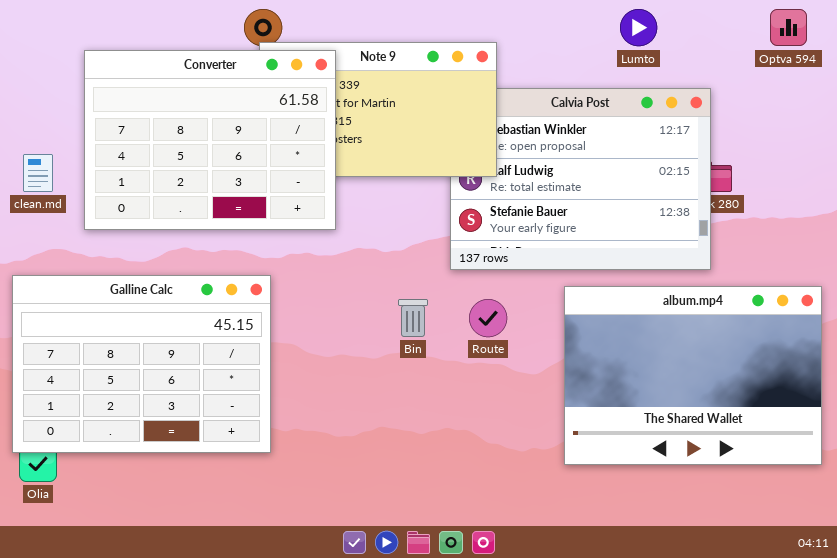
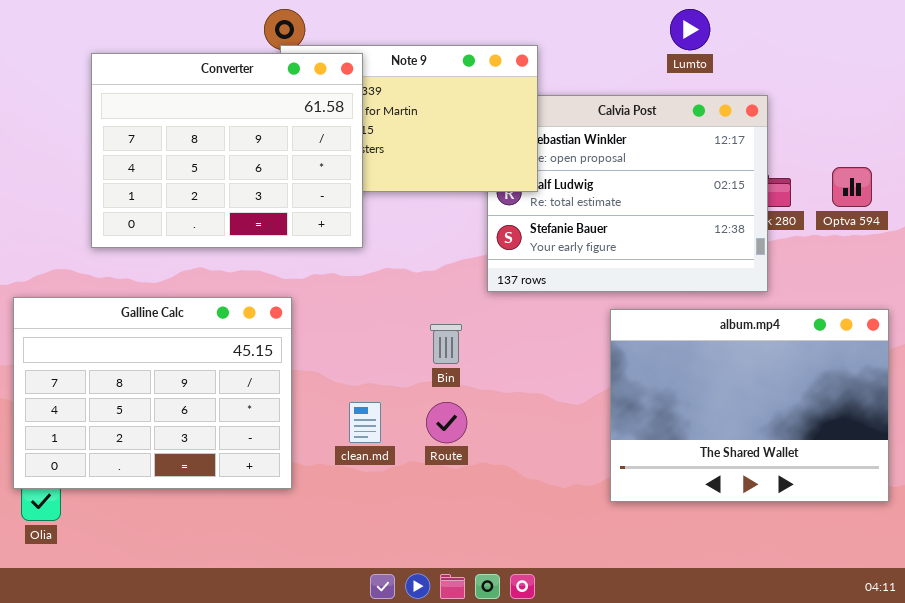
Optva 594: [770,9,807,46] -> [832,167,872,207], moved
clean.md: [23,154,53,192] -> [349,402,381,443], moved
Route: [469,299,507,337] -> [426,402,467,443], moved

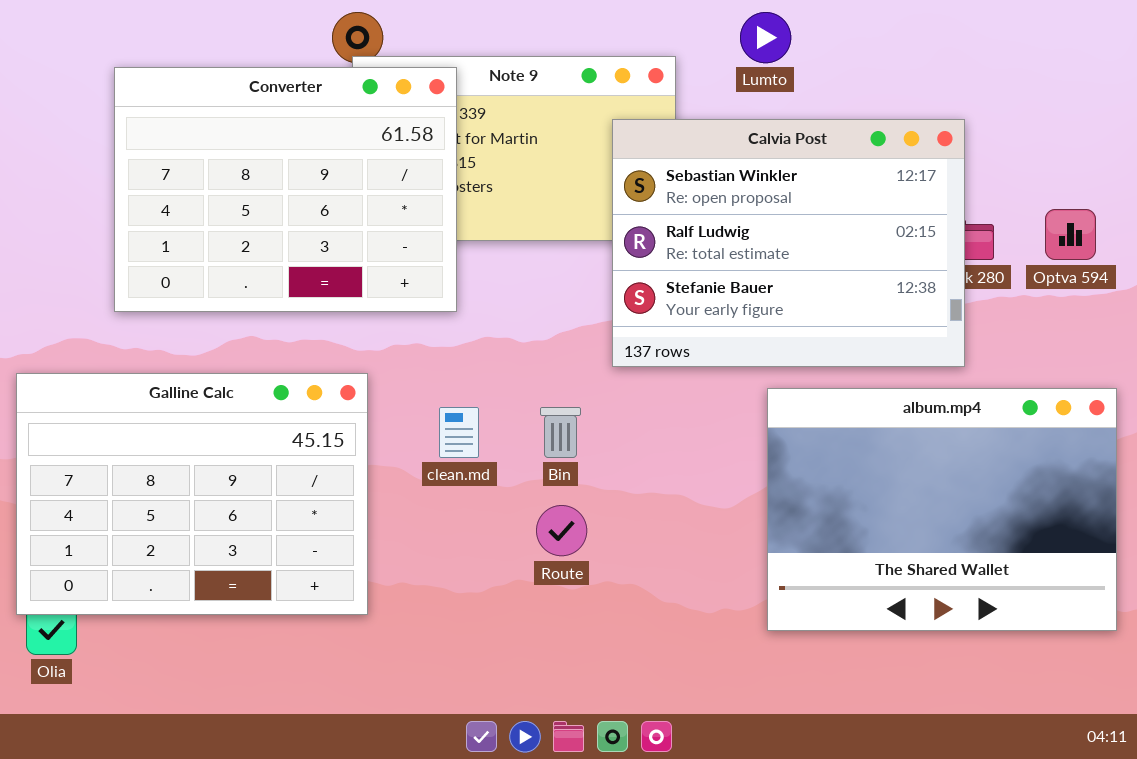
Lumto: [670,9,710,50] -> [740,12,791,63], moved
Calvia Post: [487,95,768,292] -> [612,119,965,367], raised
clean.md: [349,402,381,443] -> [439,407,479,458], moved

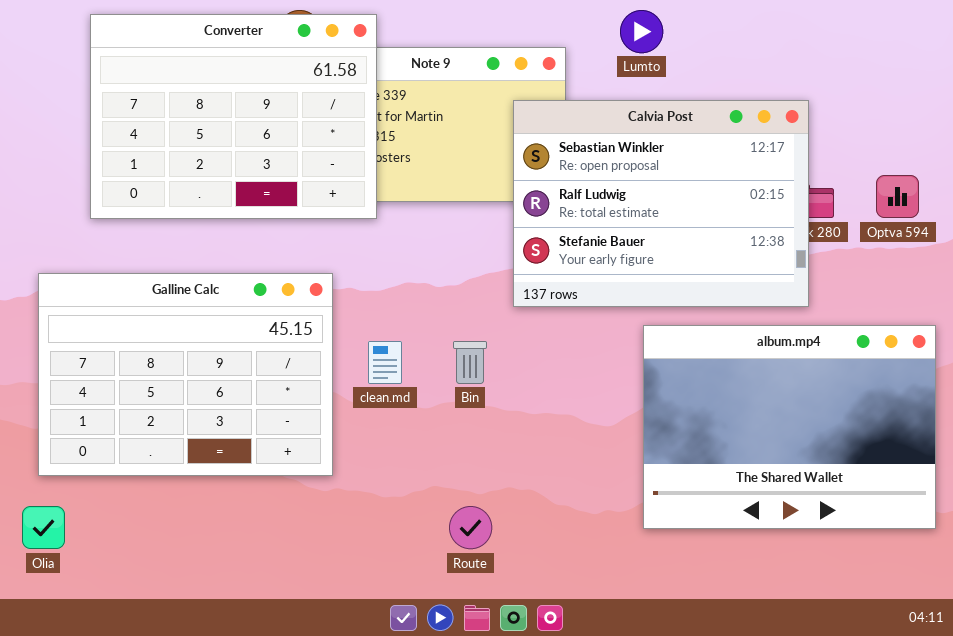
Converter: [114,67,457,312] -> [90,14,377,219], moved
Galline Calc: [16,373,368,615] -> [38,273,333,476], moved
Route: [536,505,587,556] -> [449,506,492,549], moved

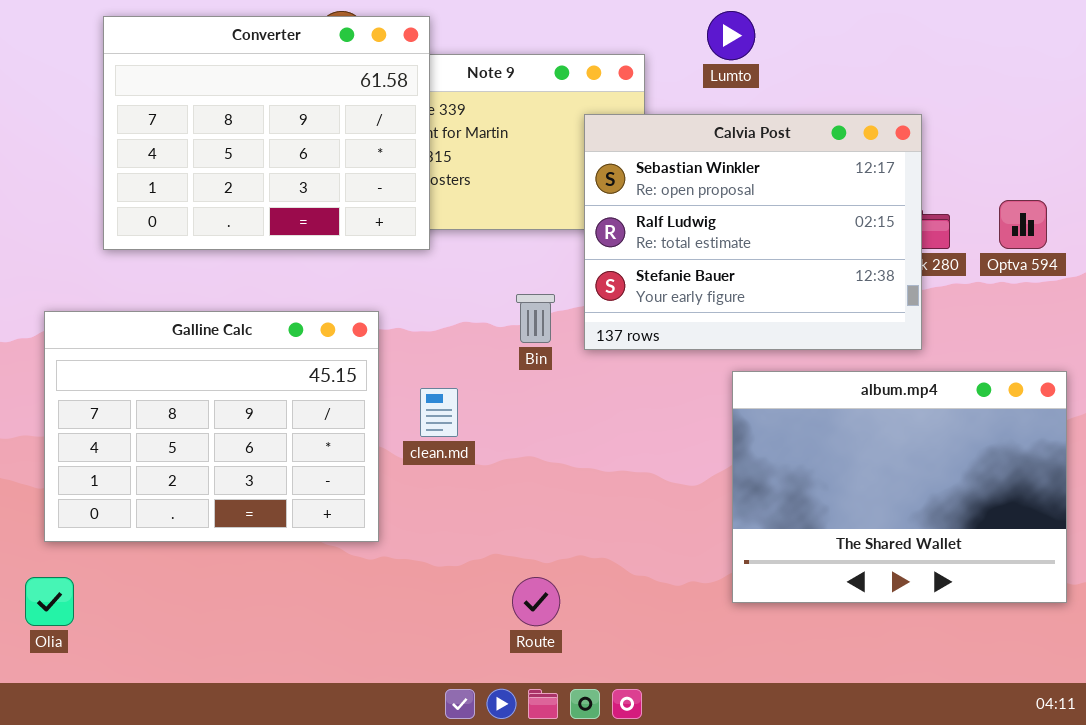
Bin: [453,341,487,384] -> [516,294,555,343], moved

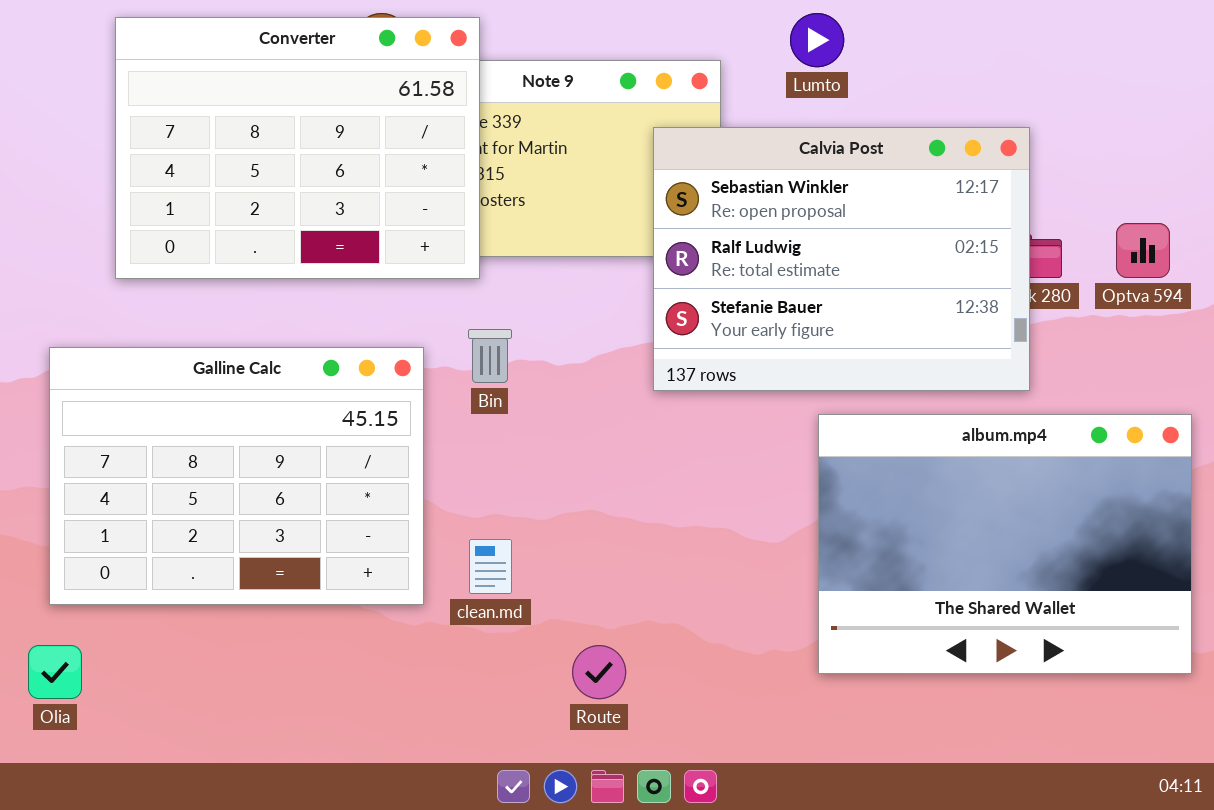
Bin: [516,294,555,343] -> [468,329,512,383], moved
clean.md: [420,388,458,437] -> [469,539,512,594], moved

